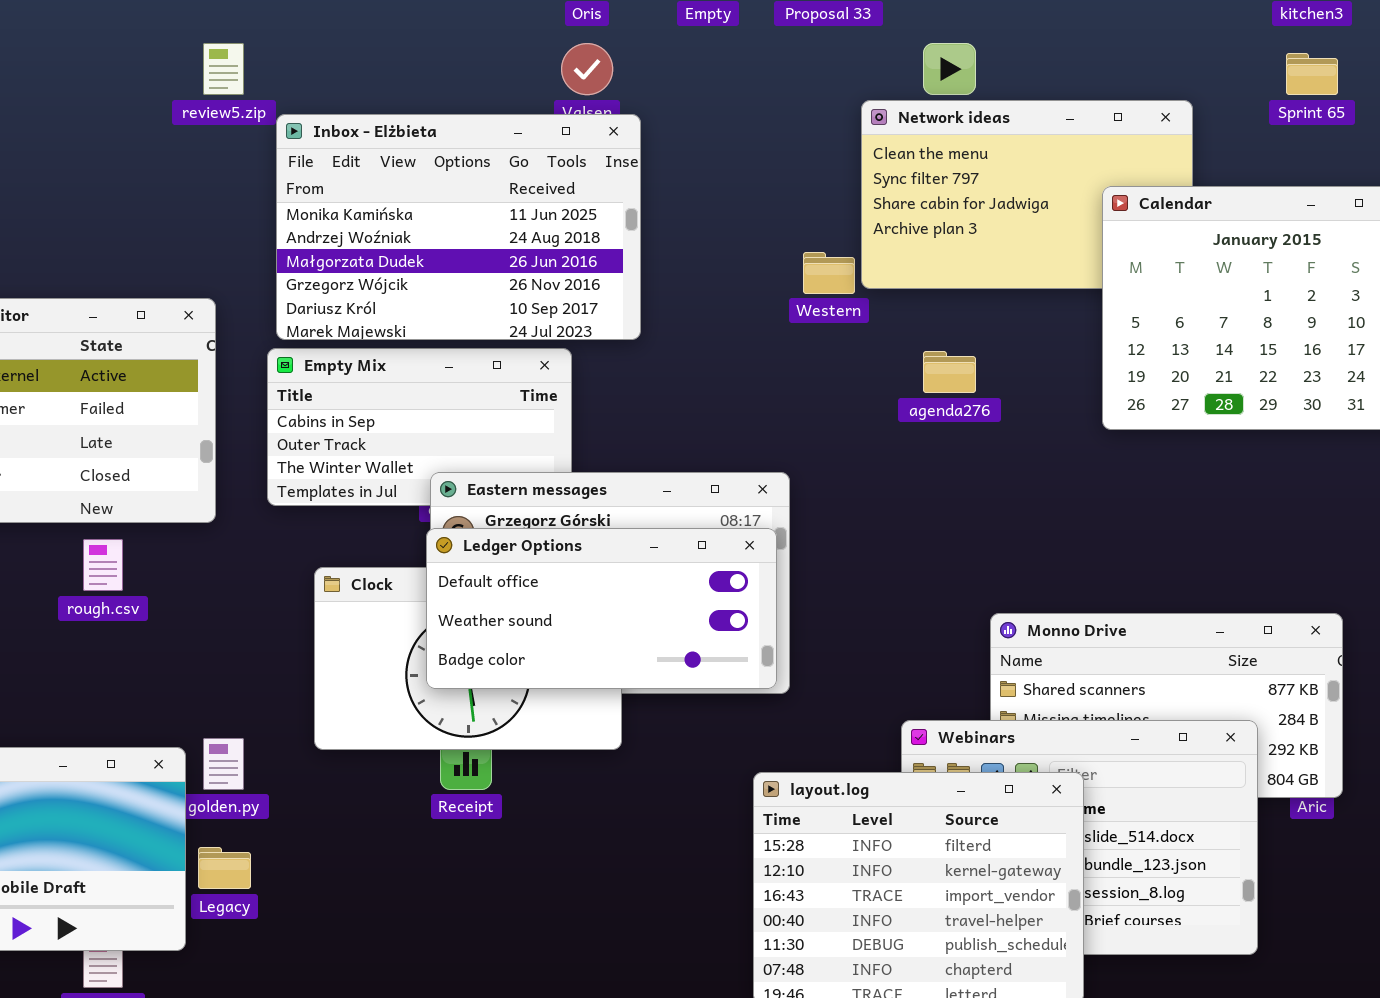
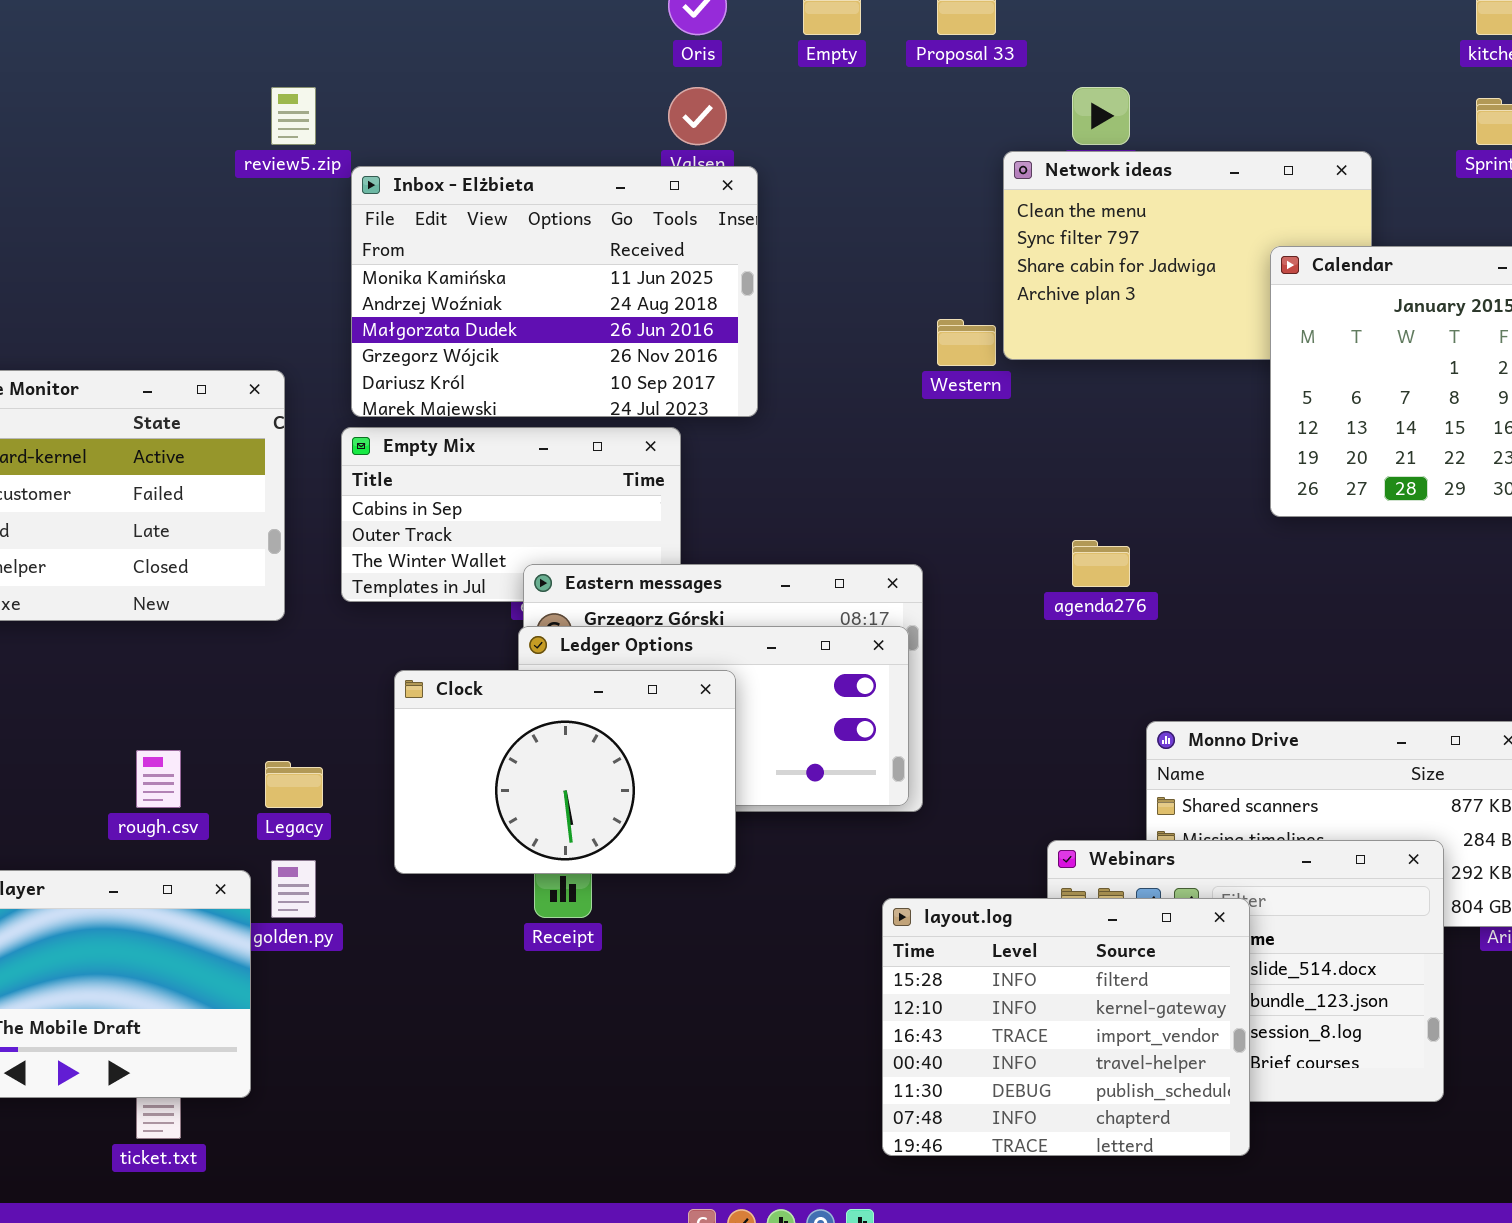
agenda276: [923,351,976,393] -> [1072,540,1130,587], moved
rough.csv: [83,539,123,591] -> [136,750,181,808], moved
Clock: [314,567,622,750] -> [394,670,736,874], raised
Legacy: [198,847,251,889] -> [265,761,323,808], moved

